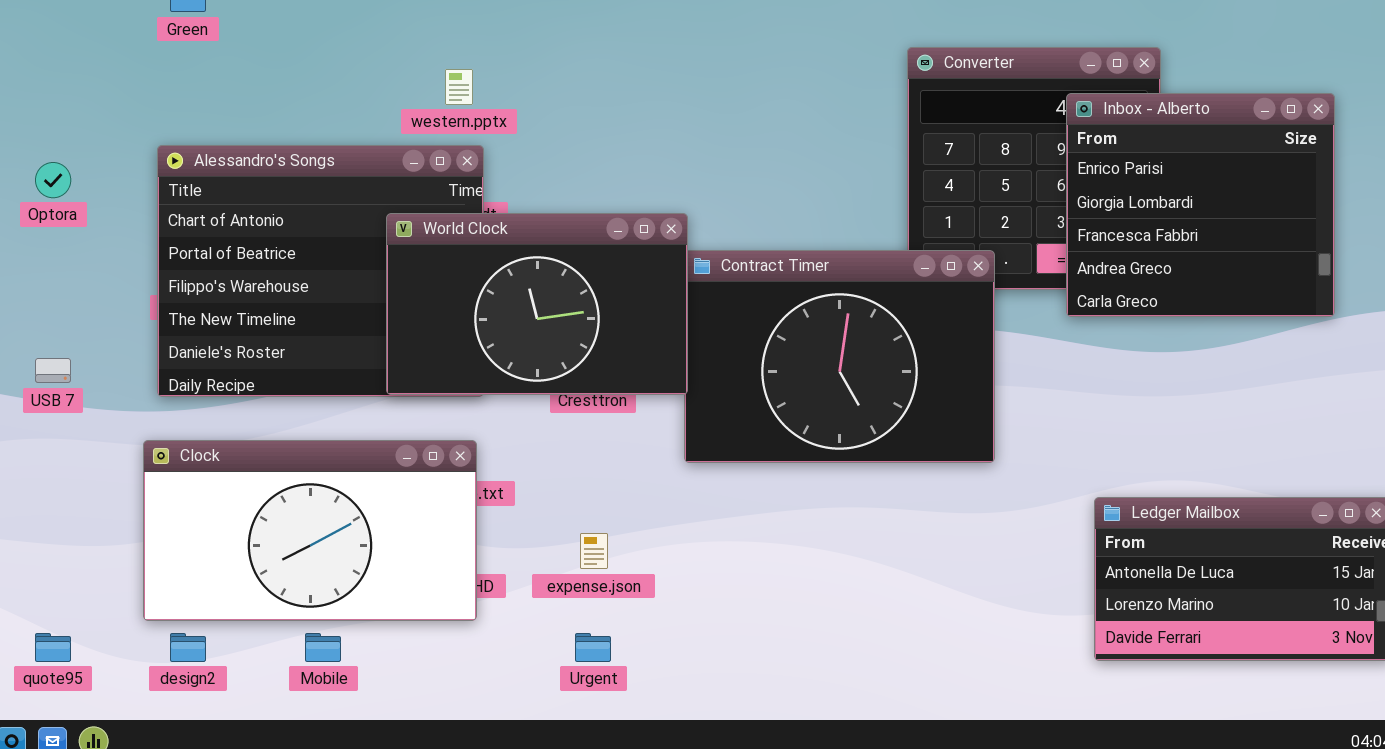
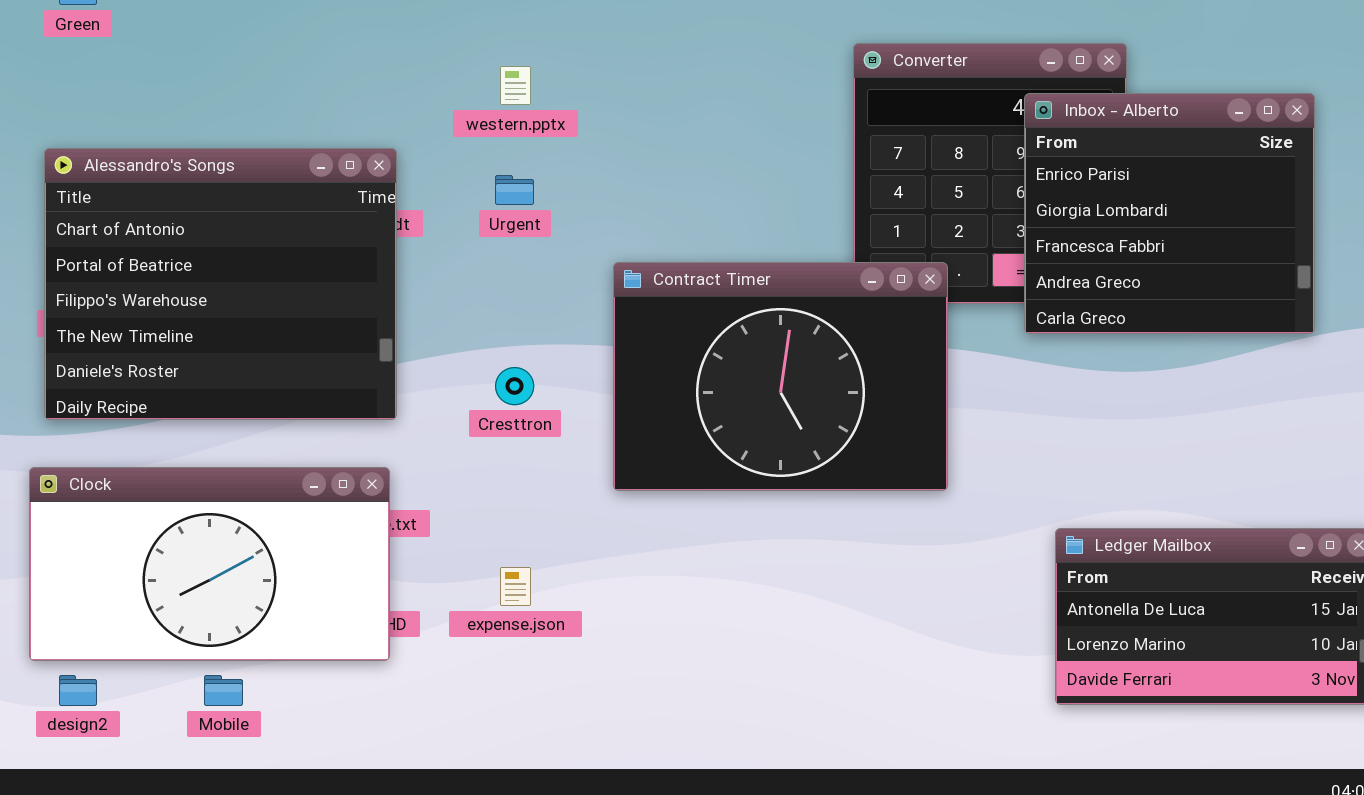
western.pptx: [445,69,473,105] -> [500,66,531,105], moved
World Clock: [386,213,688,395] -> none, closed
Urgent: [575,633,611,662] -> [495,175,534,205], moved

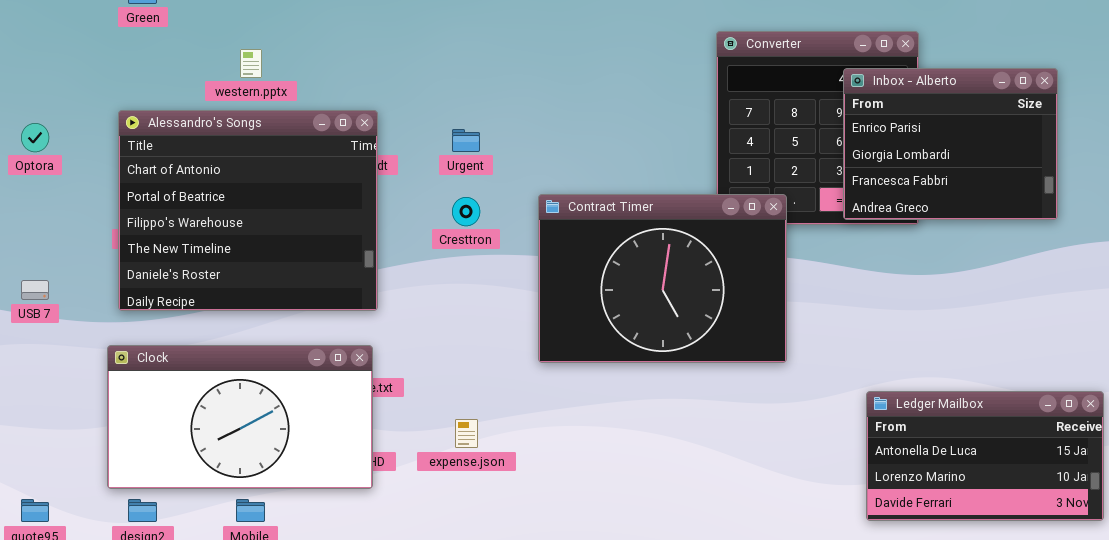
western.pptx: [500,66,531,105] -> [240,49,262,78], moved
Inbox - Alberto: [1024,93,1315,334] -> [843,68,1058,220], resized
Cresttron: [495,367,534,405] -> [452,197,480,226], moved

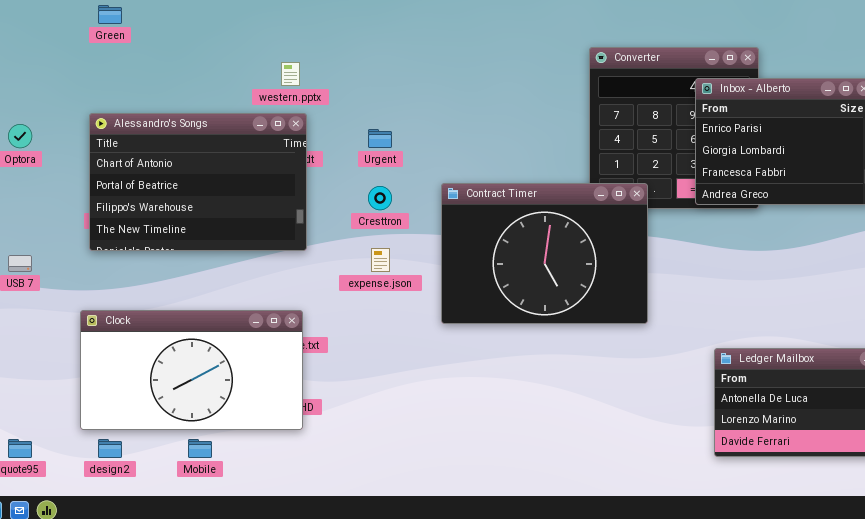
western.pptx: [240,49,262,78] -> [281,62,300,86], moved
Alessandro's Songs: [118,110,378,311] -> [89,113,307,251], resized
expense.json: [455,419,478,448] -> [371,248,390,272], moved

